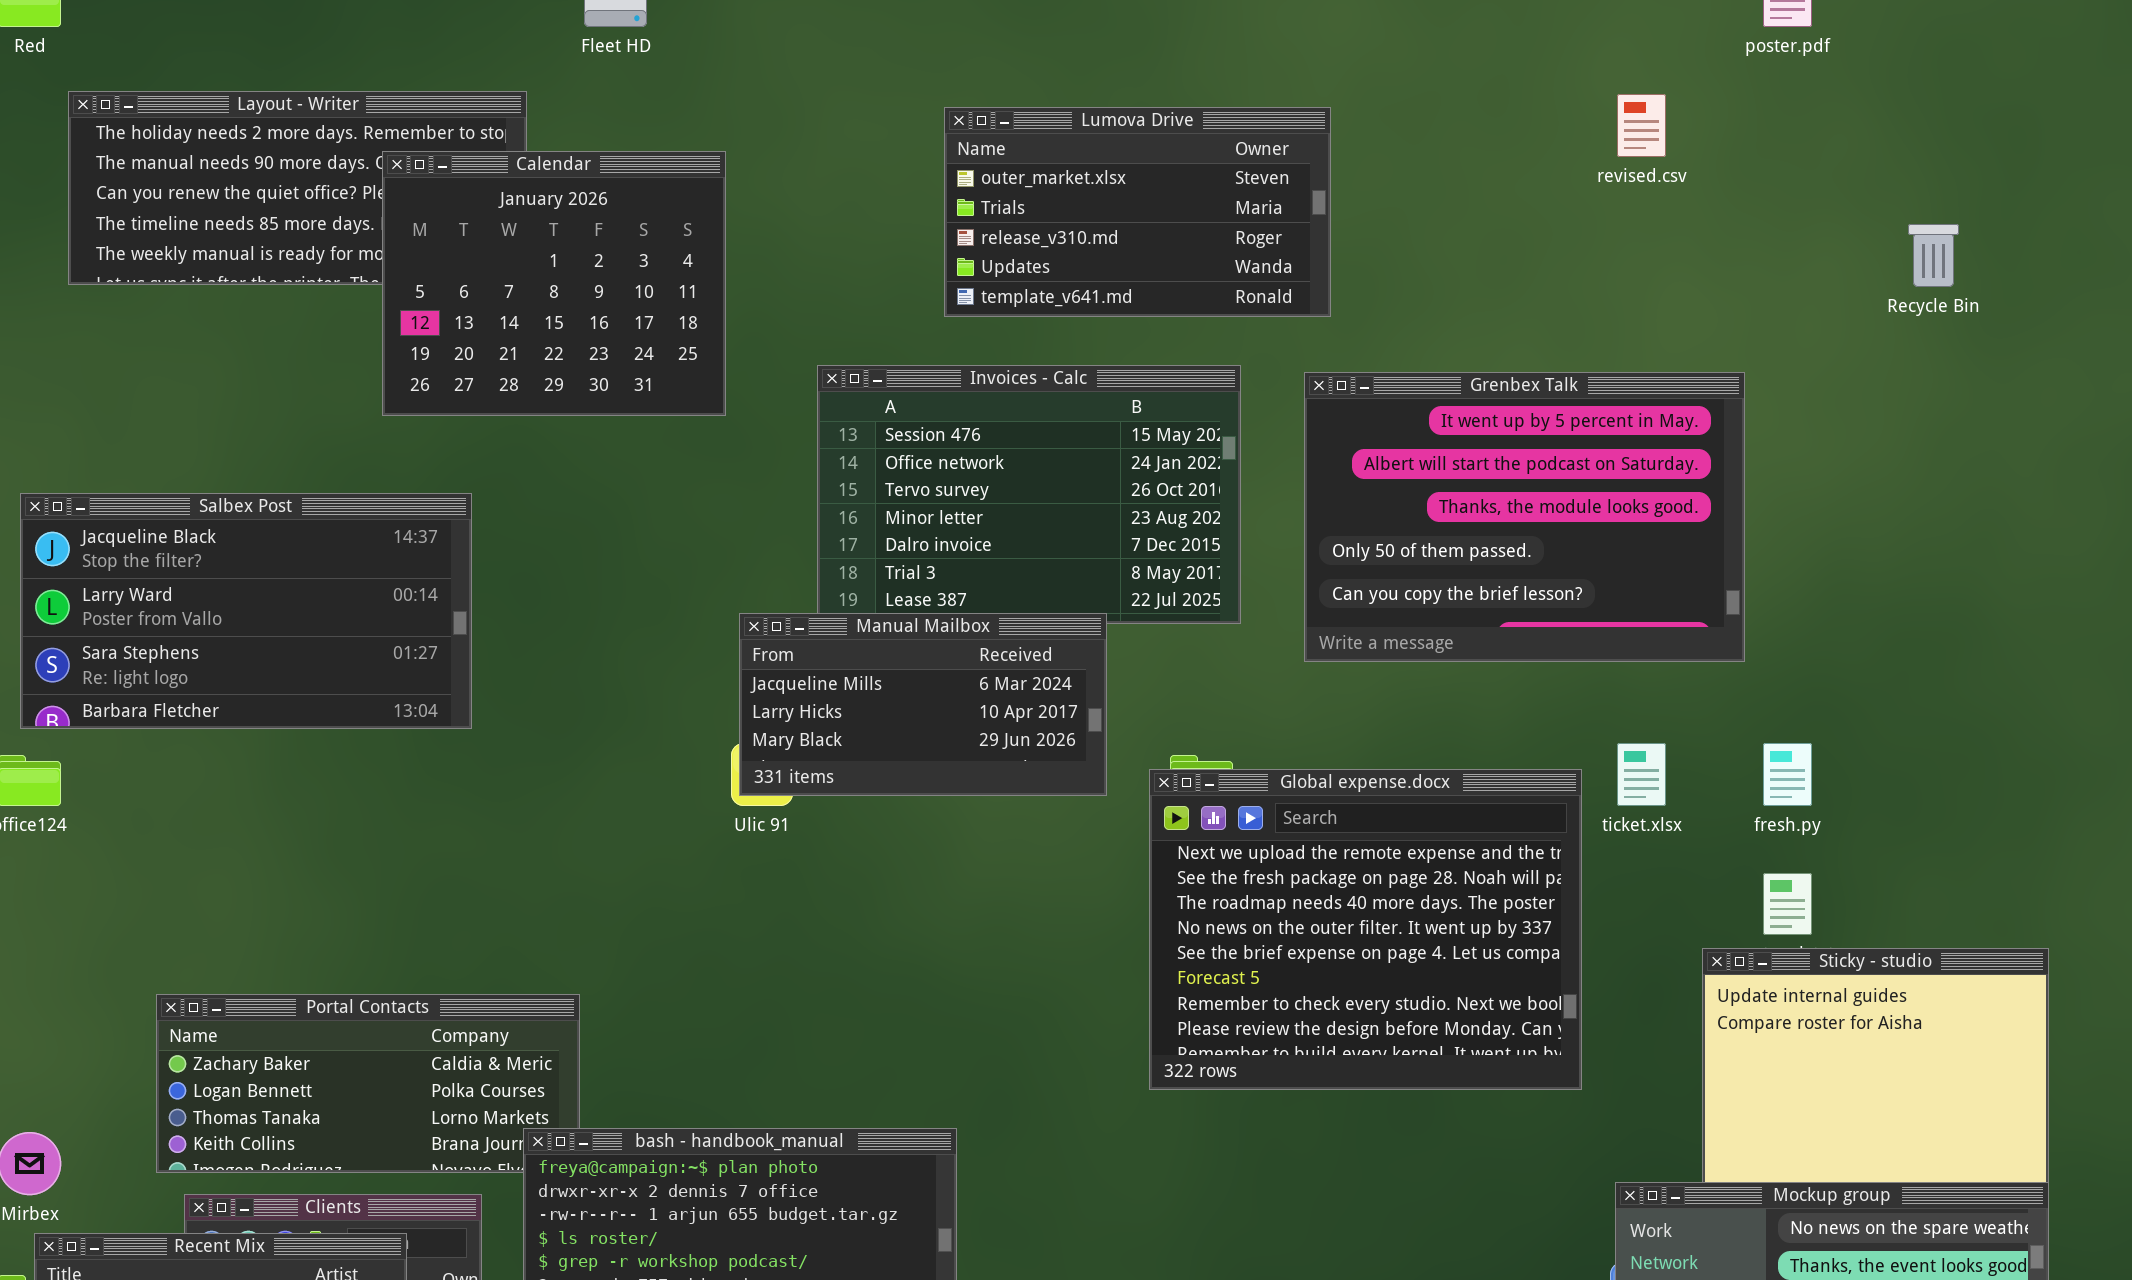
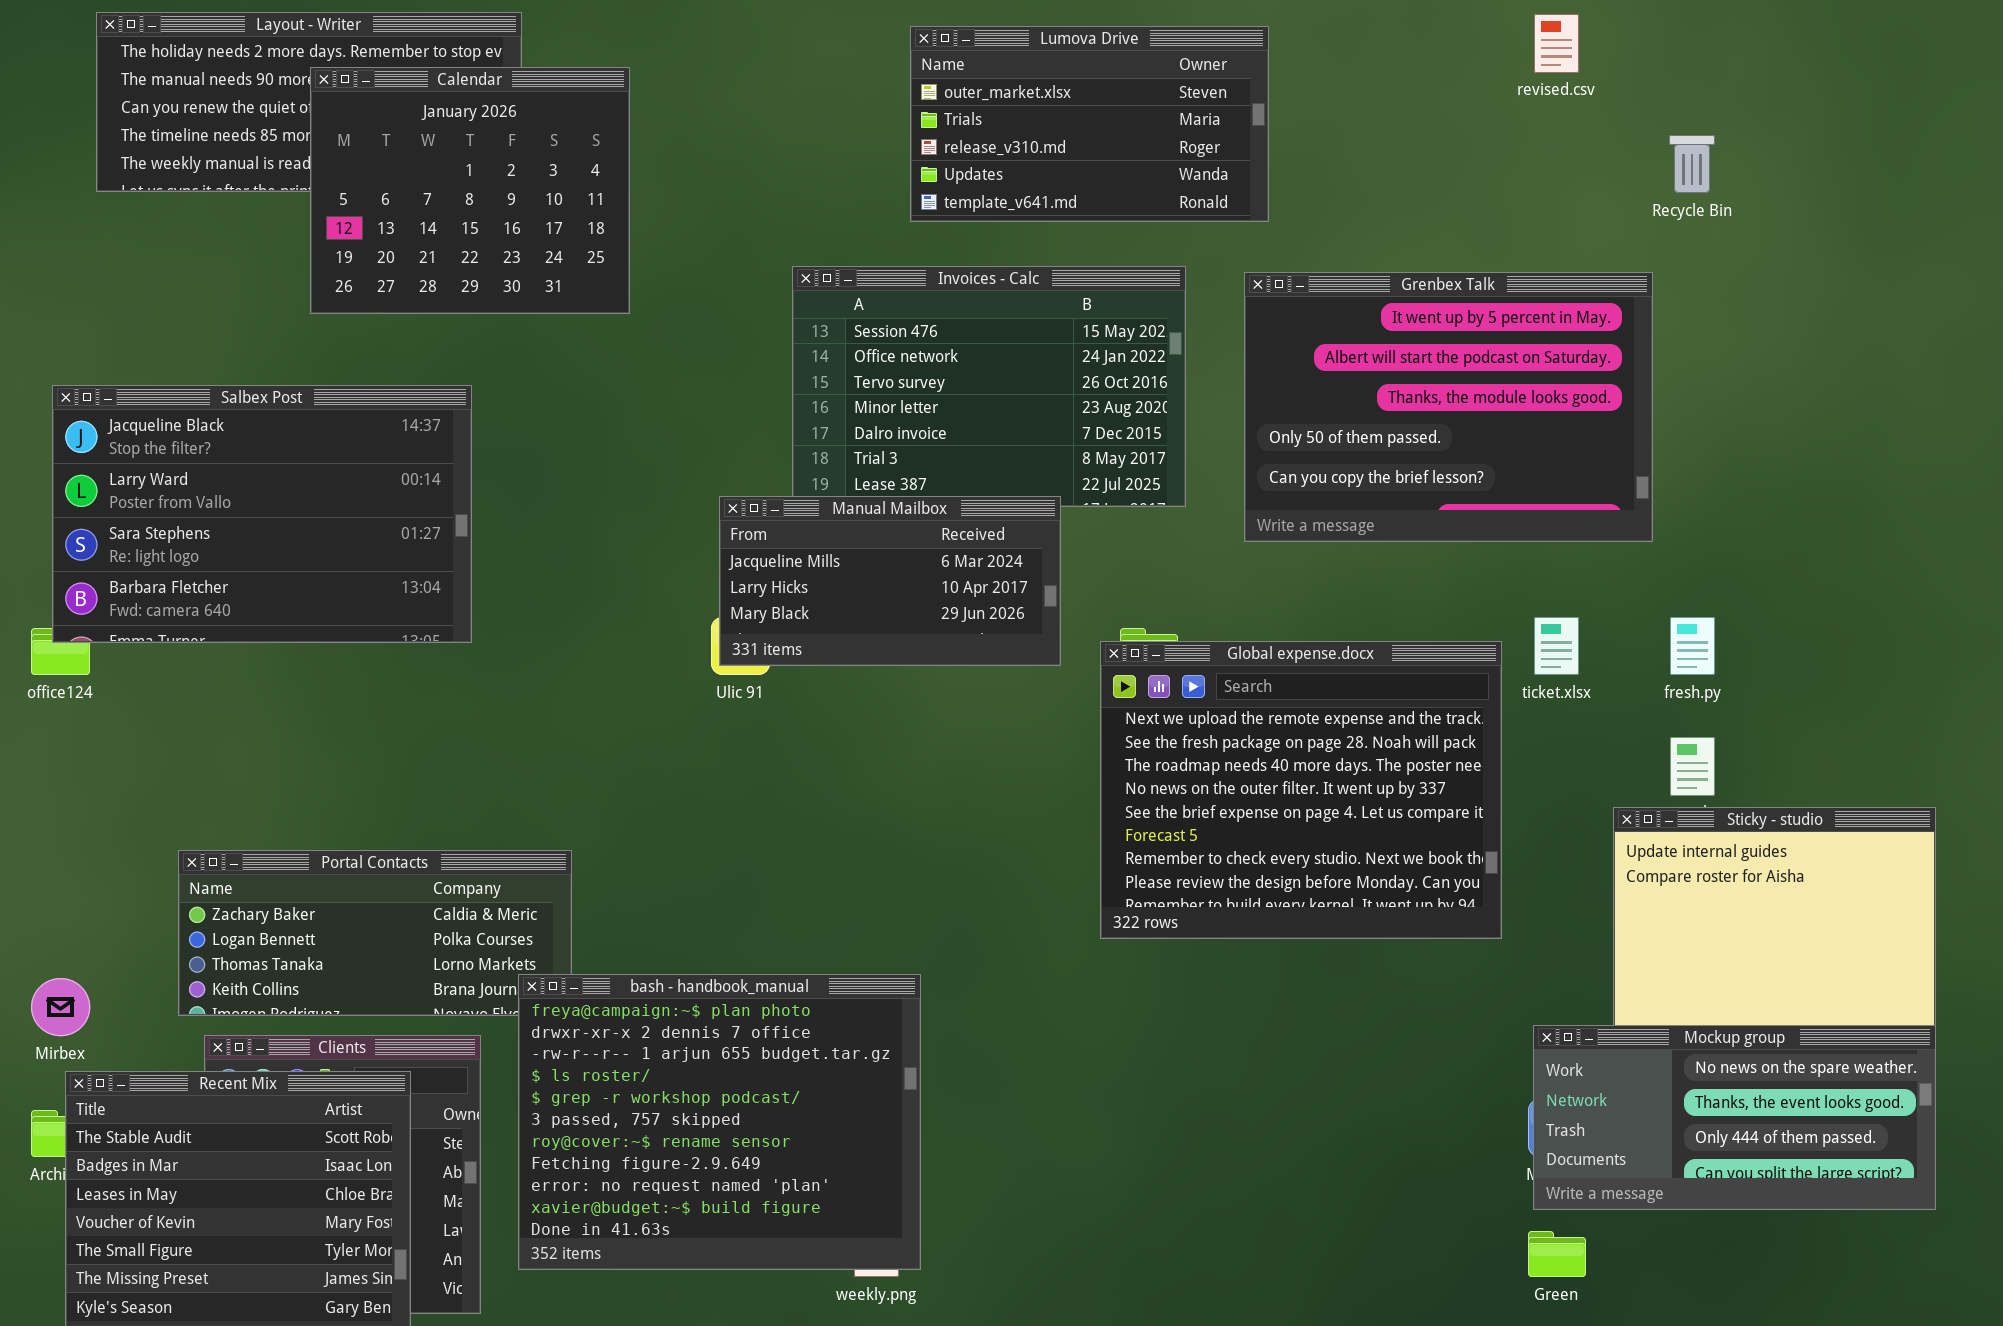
Calendar: [382,151,726,416] -> [310,67,630,314], moved
Recycle Bin: [1908,224,1959,287] -> [1669,135,1715,193], moved
Salbex Post: [20,493,472,729] -> [52,385,472,643], resized

